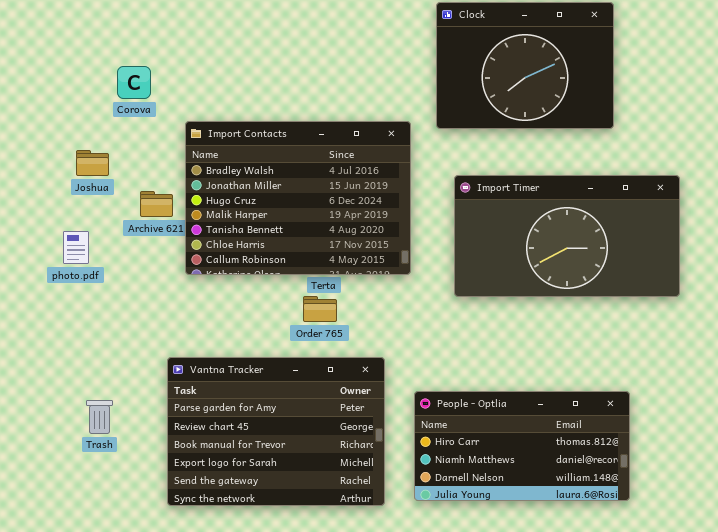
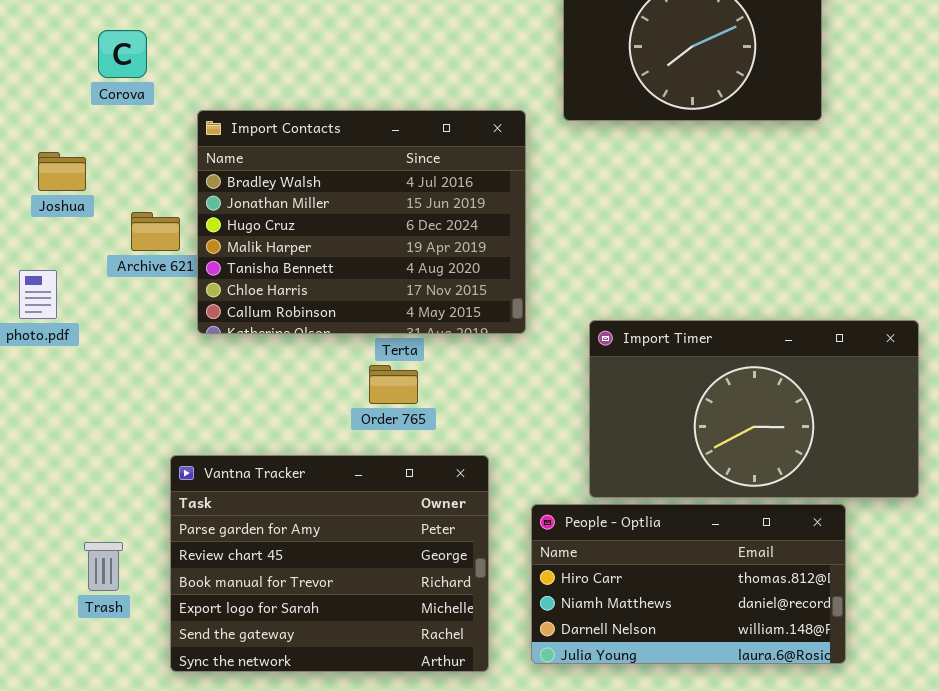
Import Timer: [454,175,680,297] -> [589,320,919,498], moved
Trash: [86,400,113,434] -> [84,542,123,591], moved

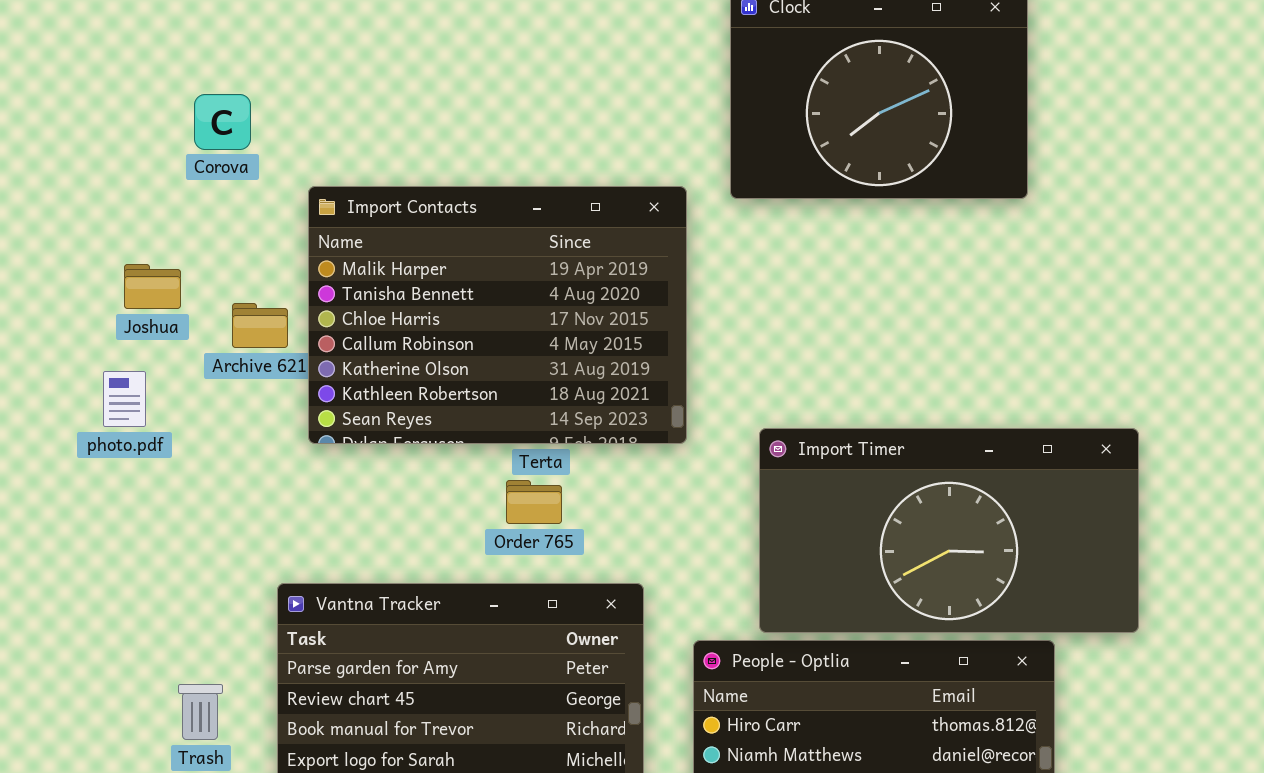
Import Contacts: [197,110,526,334] -> [308,186,687,444], scrolled down 3 rows
Joshua: [38,152,86,191] -> [124,264,181,309], moved

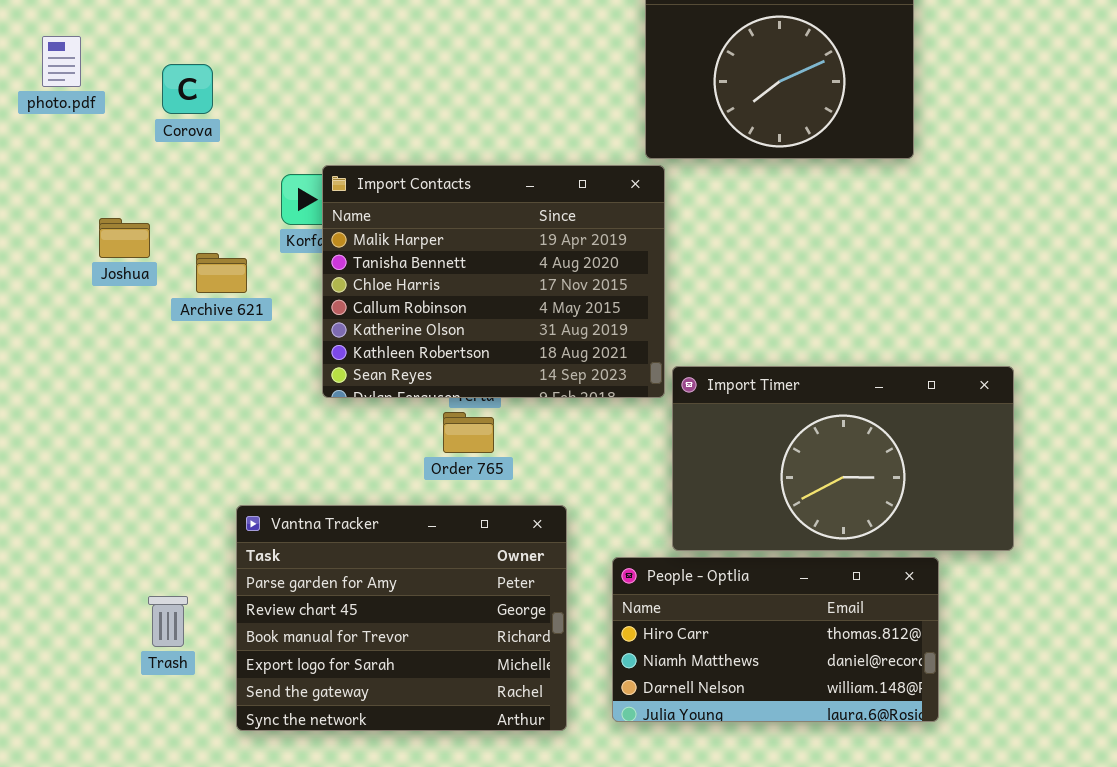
Import Contacts: [308,186,687,444] -> [322,165,665,398], moved
photo.pdf: [103,371,146,427] -> [42,36,81,87], moved

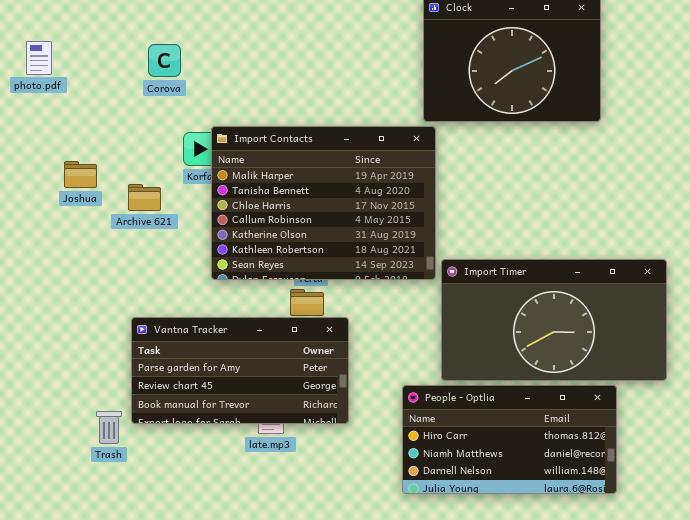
Corova: [162,64,213,114] -> [148,44,181,77], moved
Vantna Tracker: [236,505,567,731] -> [131,317,349,424], moved, resized

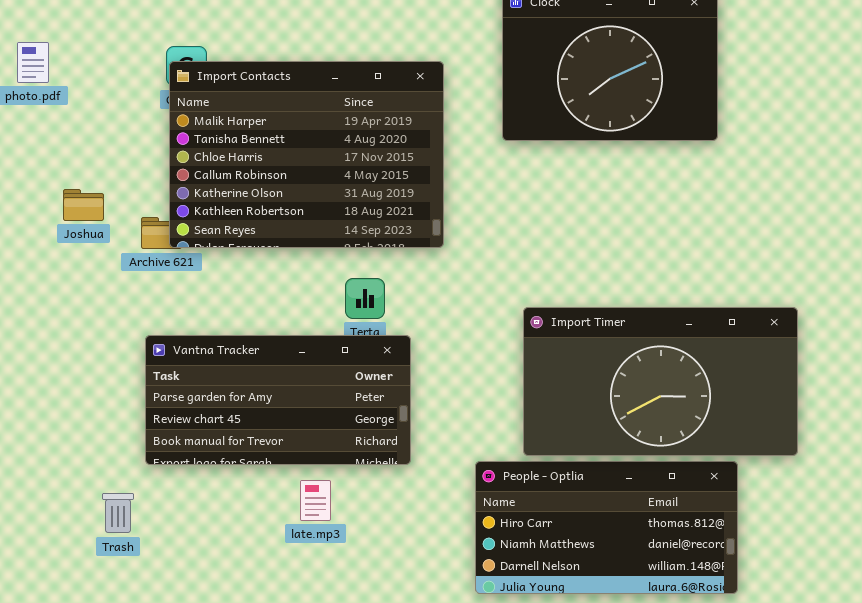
Import Contacts: [211,126,436,280] -> [169,61,444,248], moved
Vantna Tracker: [131,317,349,424] -> [145,335,411,465], moved

